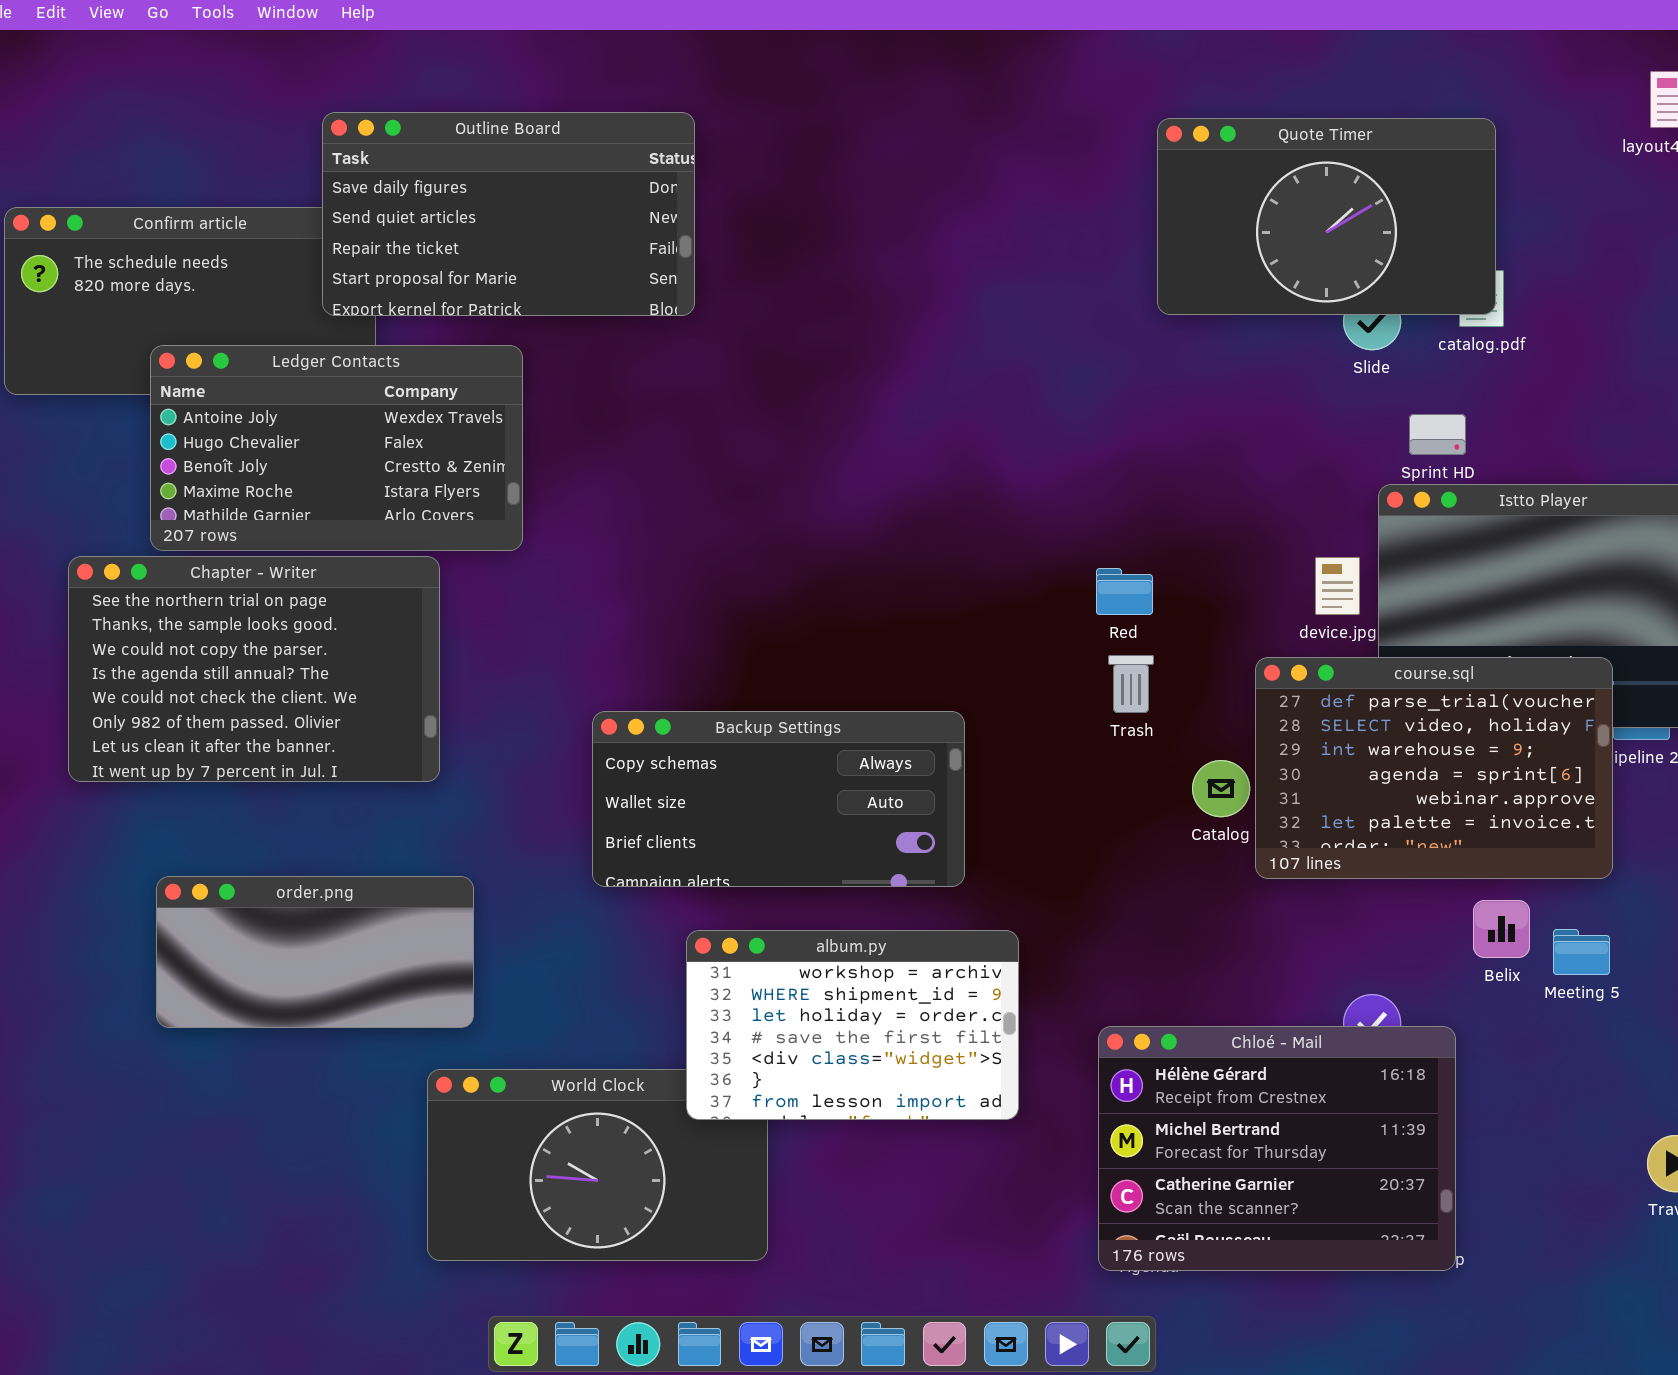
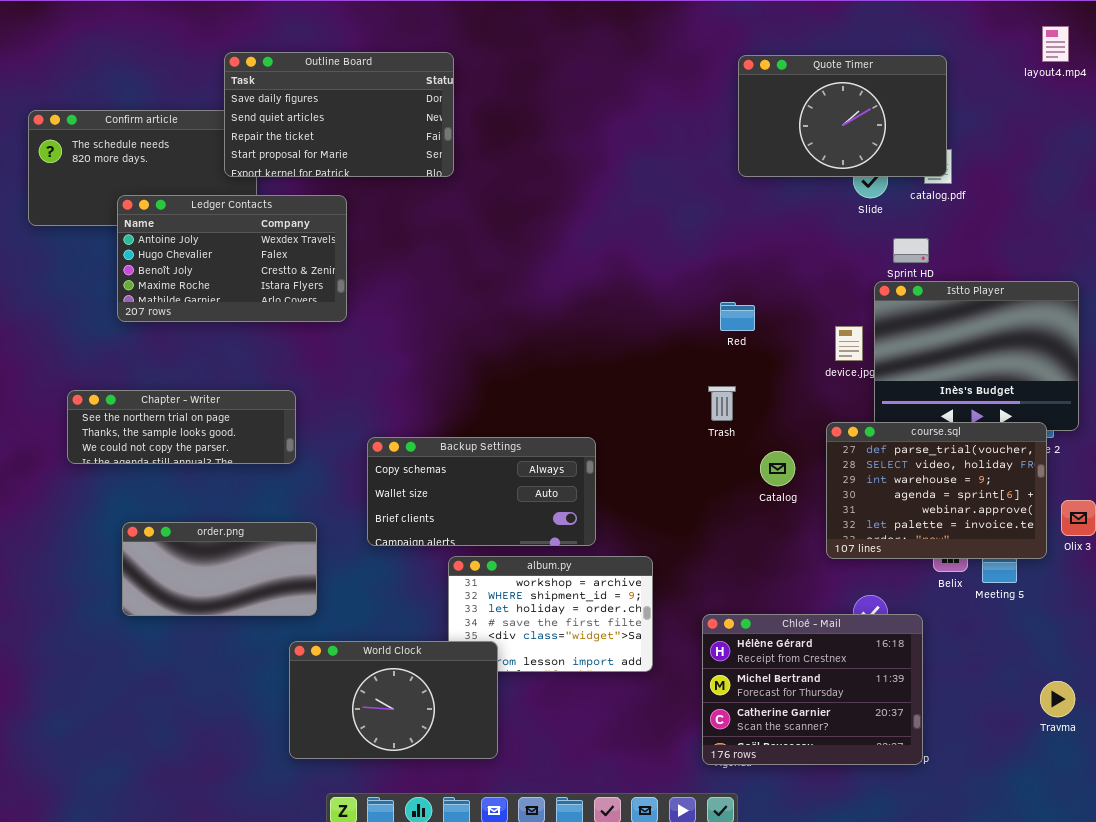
Chapter - Writer: [68,556,440,782] -> [67,390,296,464], resized
Red: [1096,568,1153,615] -> [720,302,755,331], moved
course.sql: [1255,657,1613,879] -> [826,422,1047,559], moved
Backup Settings: [592,711,965,887] -> [367,437,596,546], moved
World Clock: [427,1069,768,1261] -> [289,641,498,759], raised

